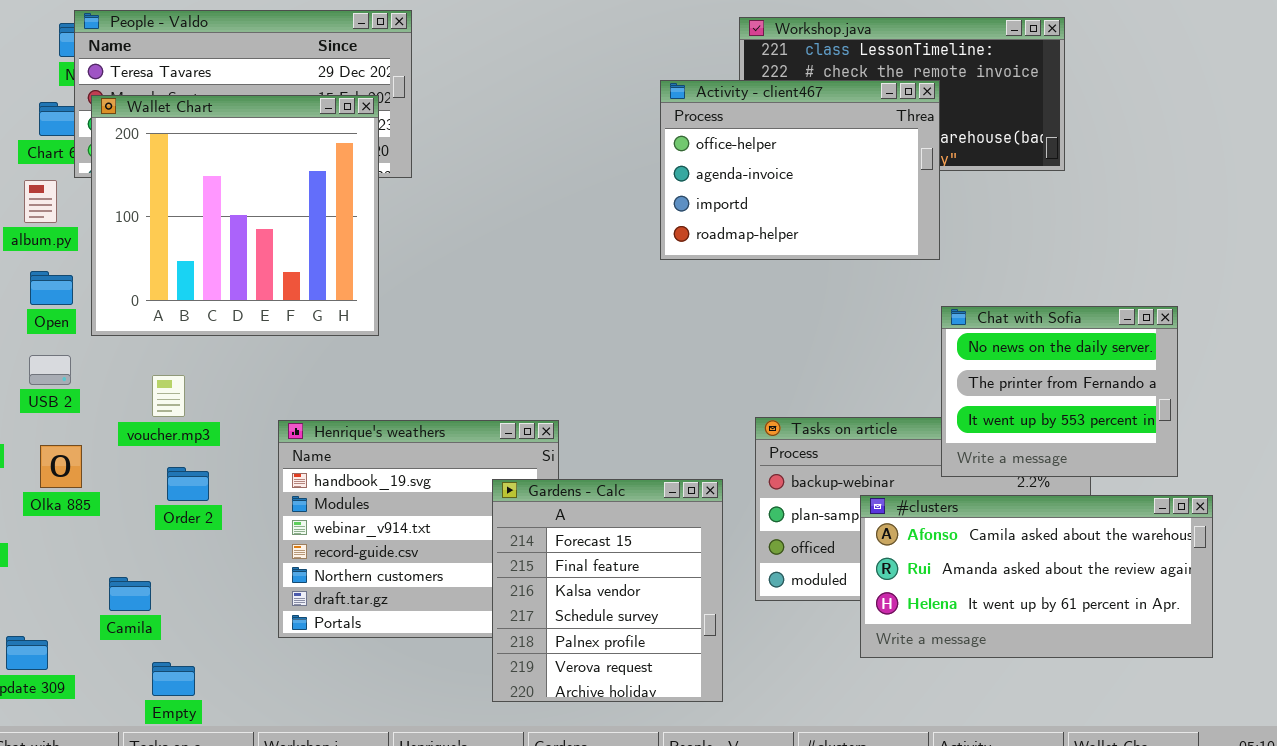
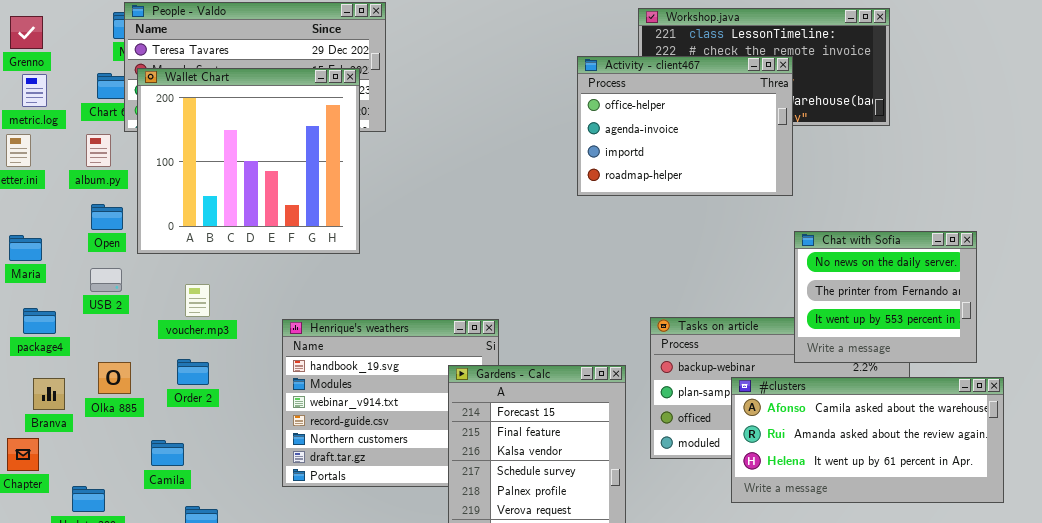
Olka 885: [40,445,82,488] -> [98,362,131,394], moved
Order 2: [167,467,209,501] -> [177,359,209,385], moved

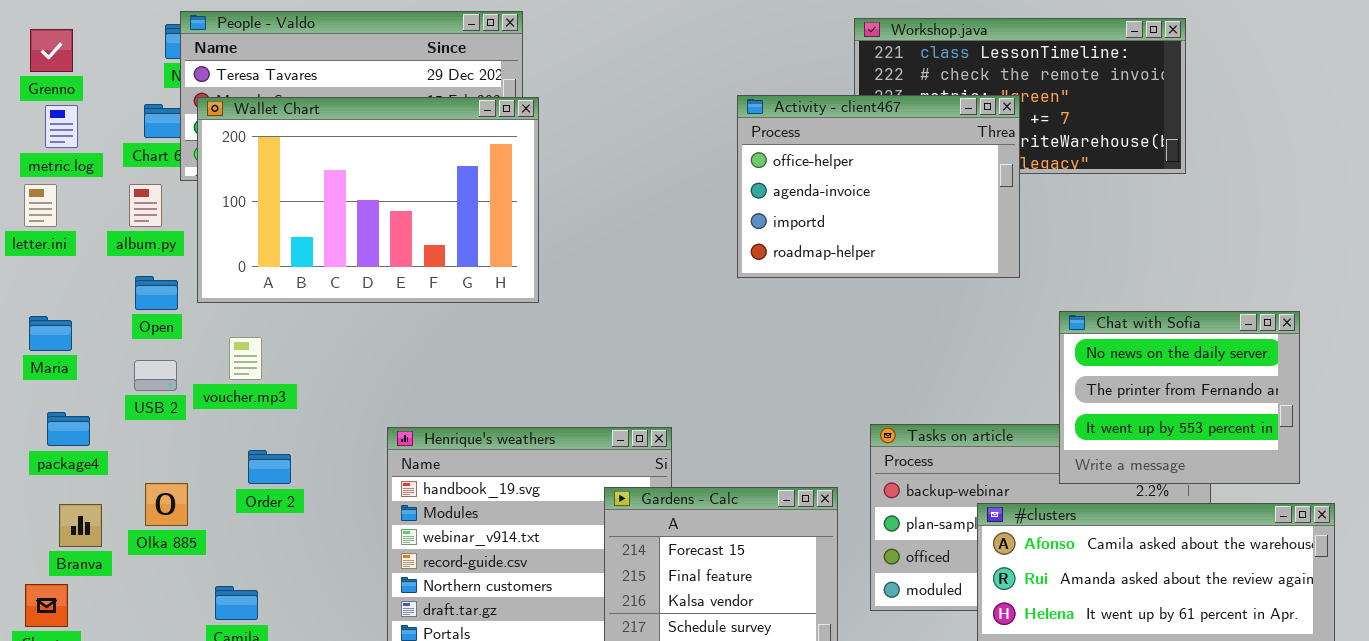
Activity - client467: [577,56,793,196] -> [737,95,1020,278], moved
Wallet Chart: [137,68,360,254] -> [197,97,539,303], resized
voucher.mp3: [185,284,210,317] -> [229,337,262,380], moved
Order 2: [177,359,209,385] -> [248,450,291,484], moved

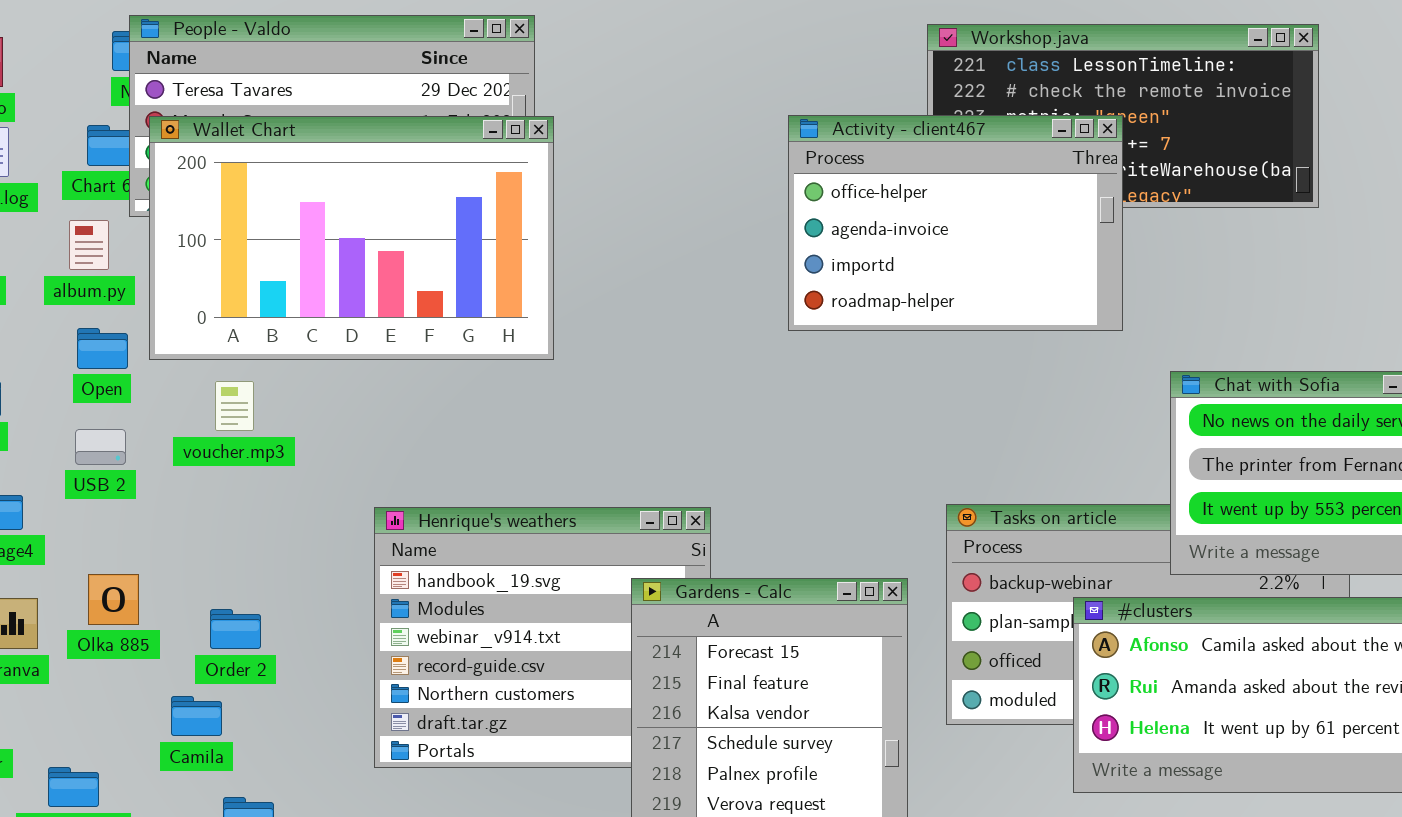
voucher.mp3: [229,337,262,380] -> [215,381,254,431], moved
Order 2: [248,450,291,484] -> [210,609,261,649], moved

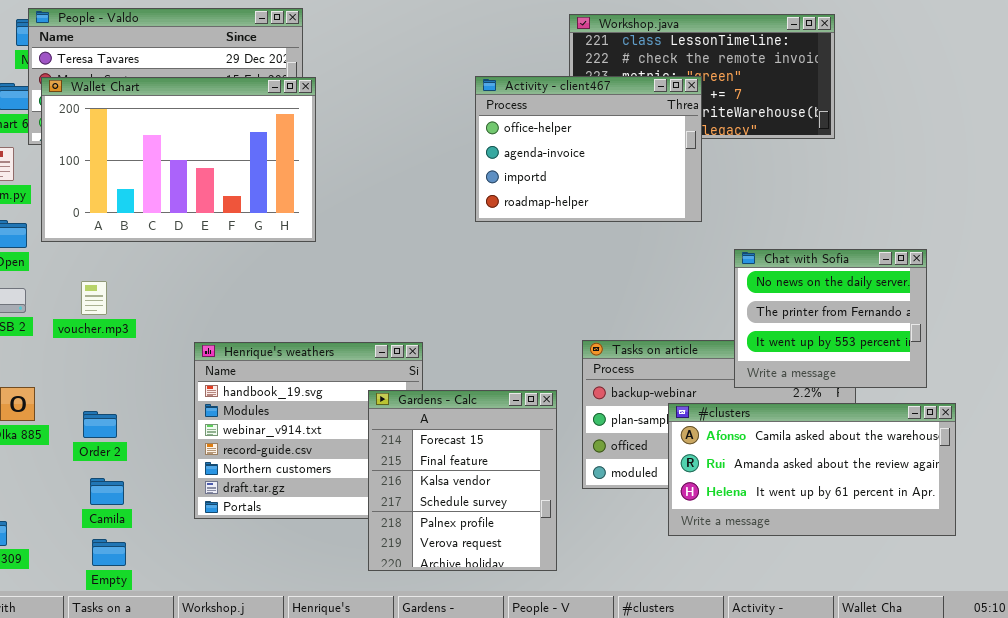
voucher.mp3: [215,381,254,431] -> [81,281,107,315], moved
Camila: [171,696,222,736] -> [90,478,124,505], moved

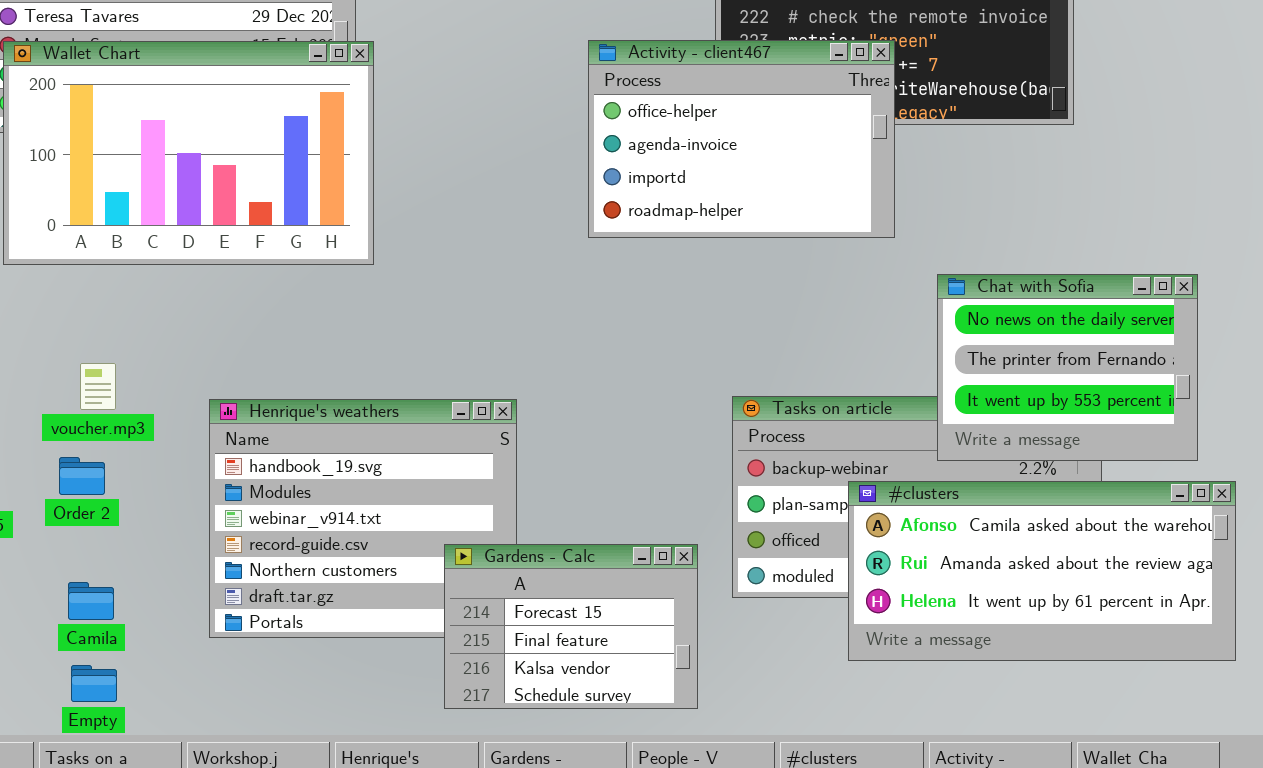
voucher.mp3: [81,281,107,315] -> [80,363,116,410], moved
Gardens - Calc: [368,390,557,571] -> [444,544,698,709], resized
Order 2: [83,411,117,438] -> [59,457,105,495], moved

